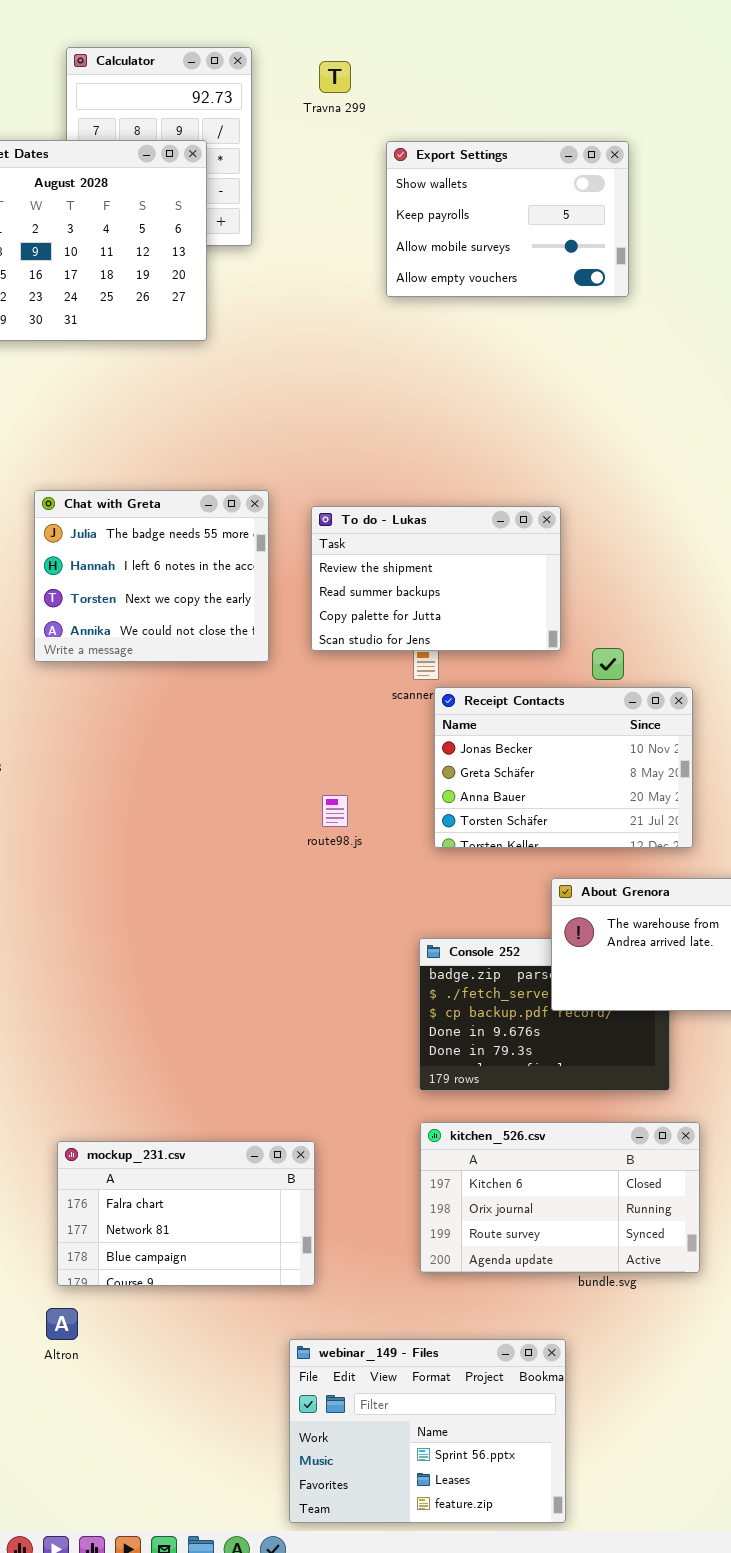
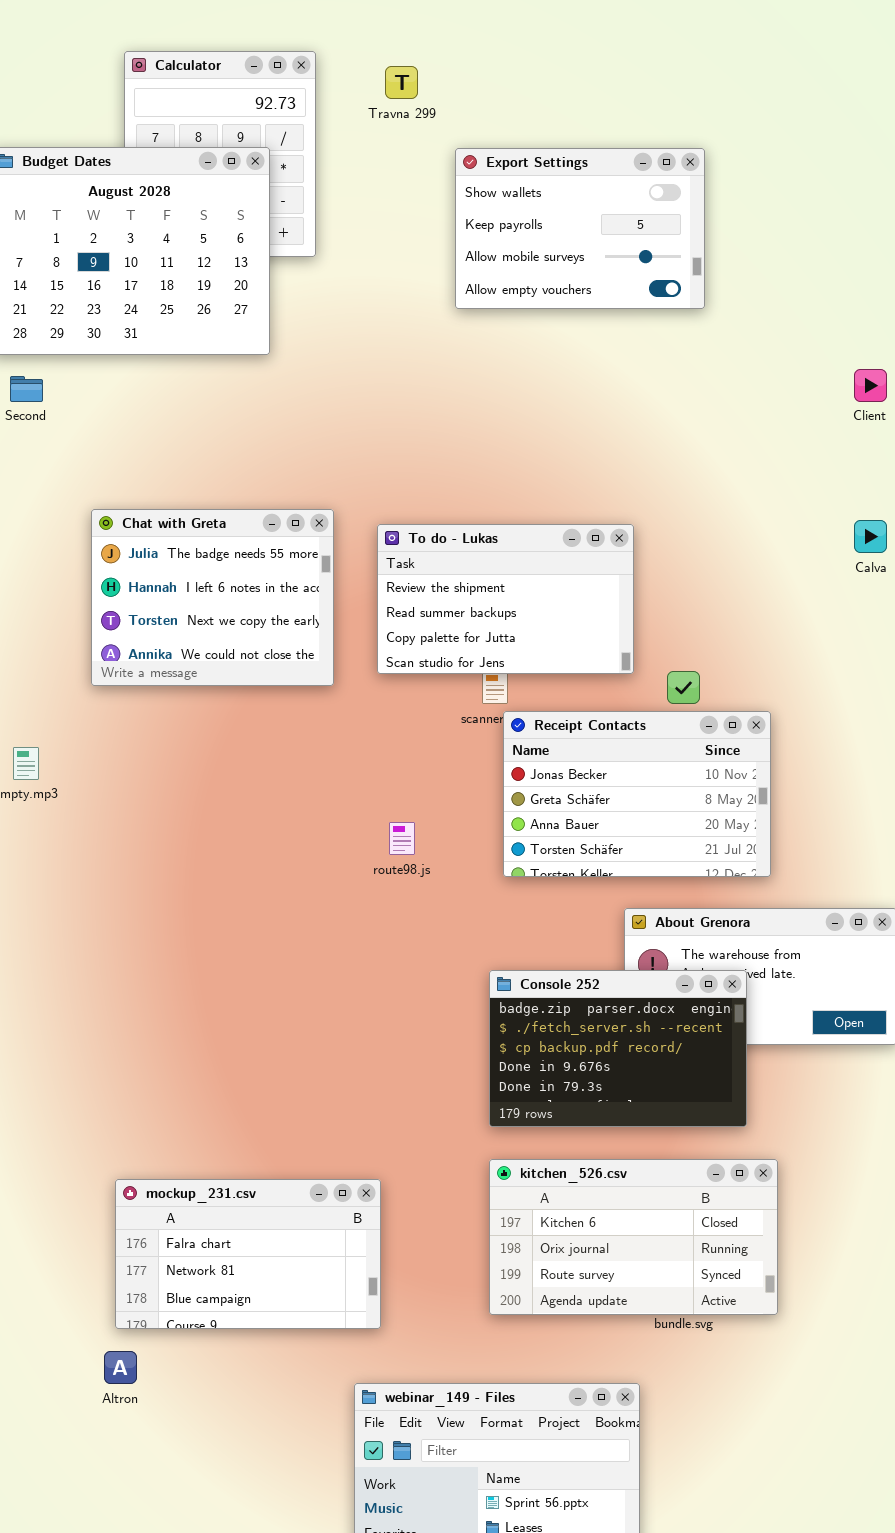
Console 252: [419,938,670,1091] -> [489,970,747,1127], raised

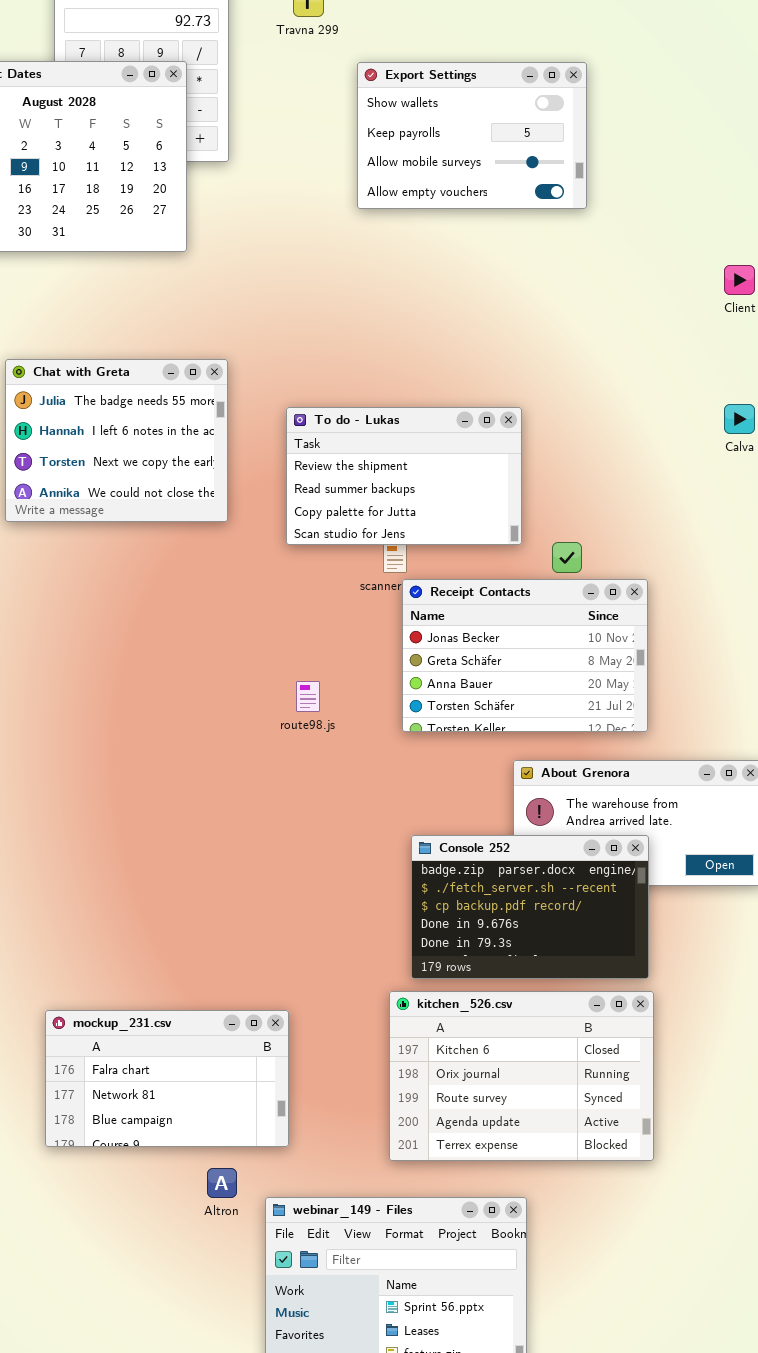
Chat with Greta: [91,509,334,686] -> [5,359,228,522], moved
Console 252: [489,970,747,1127] -> [411,835,649,979], moved
kitchen_526.csv: [489,1159,778,1315] -> [389,991,654,1161], resized
Altron: [104,1351,137,1384] -> [207,1168,237,1198], moved

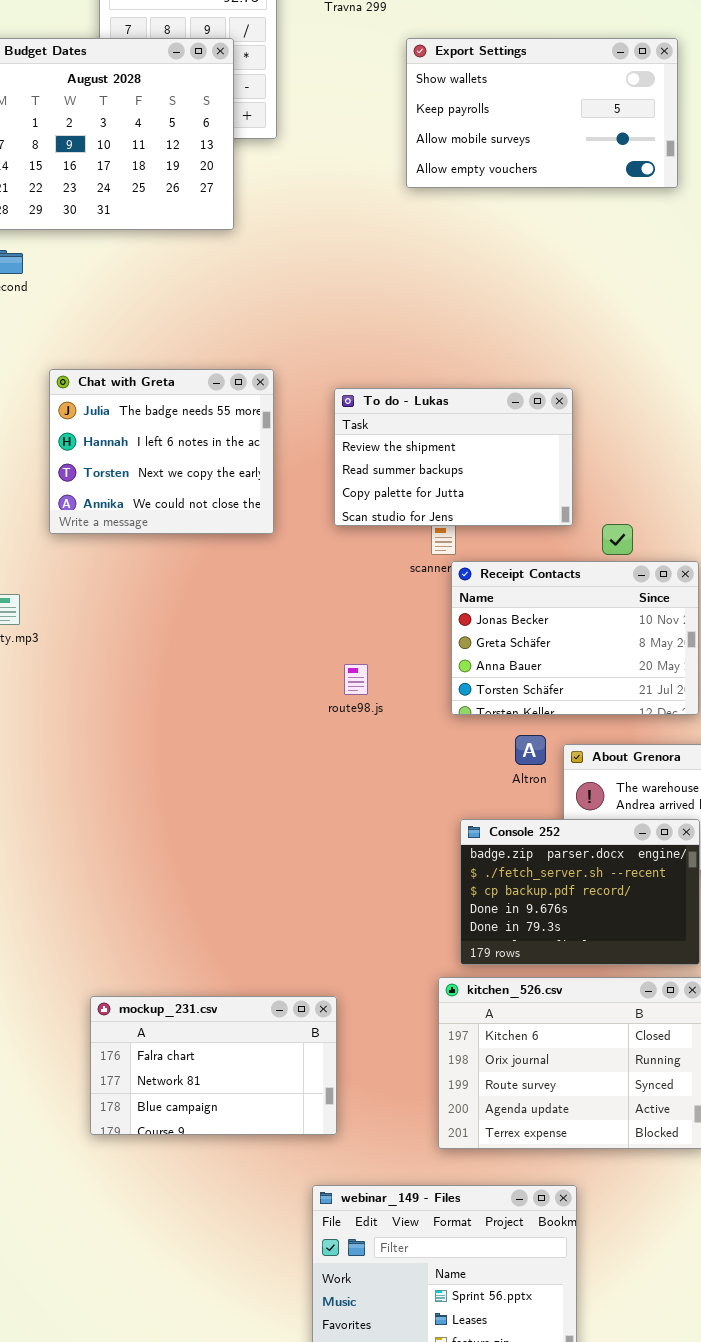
Export Settings: [357,62,587,209] -> [406,38,678,188], resized
Chat with Greta: [5,359,228,522] -> [49,369,274,534], moved
Altron: [207,1168,237,1198] -> [515,735,546,765], moved

